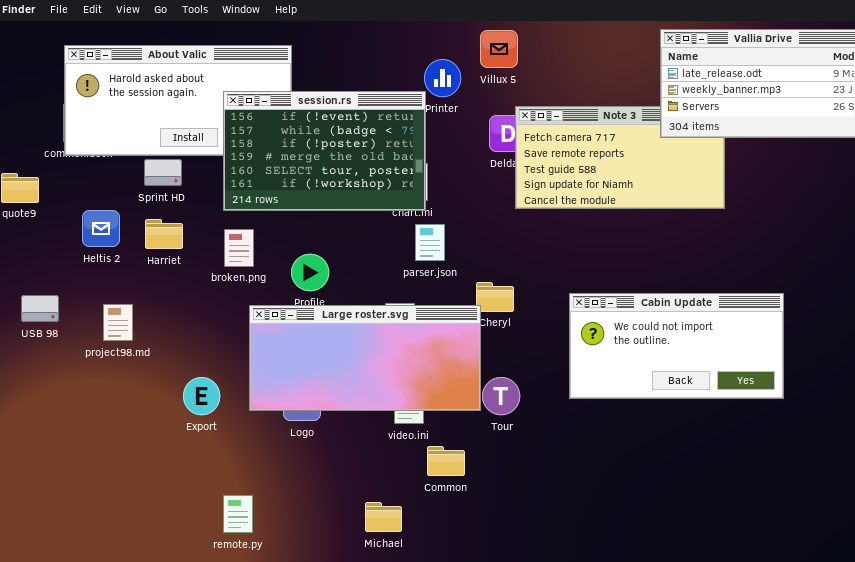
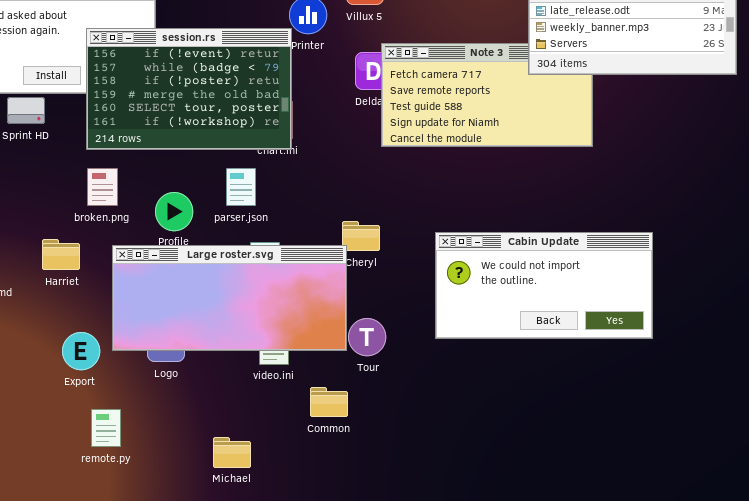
Harriet: [145,219,183,249] -> [42,239,80,270], moved
parser.json: [415,224,445,261] -> [226,168,256,206], moved
Export: [183,377,220,415] -> [62,332,100,370], moved
Common: [427,446,465,476] -> [310,387,348,417], moved
remote.py: [223,495,253,533] -> [91,409,121,447], moved
Michael: [365,502,402,532] -> [213,437,251,468], moved

